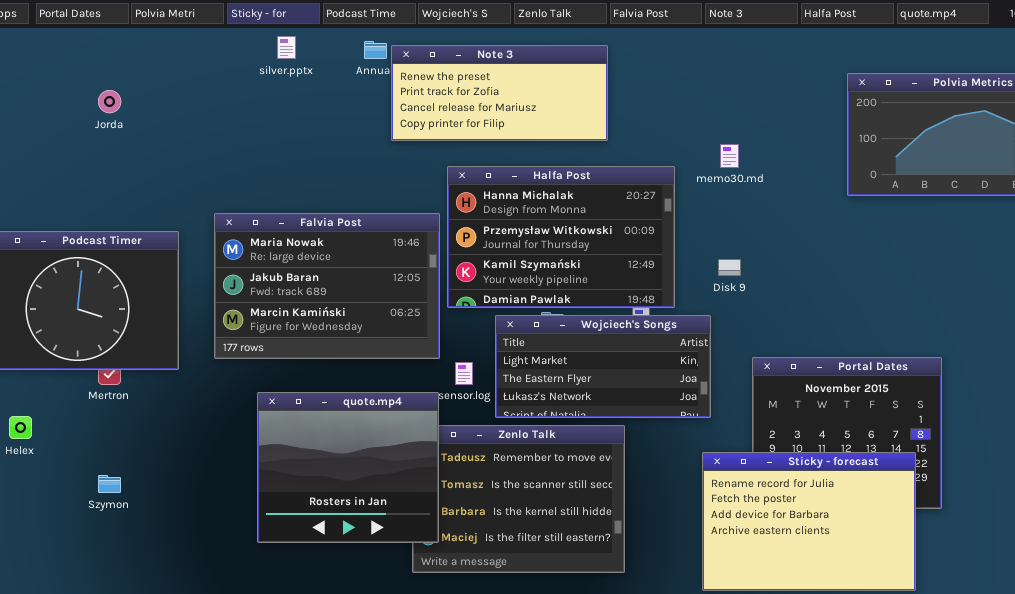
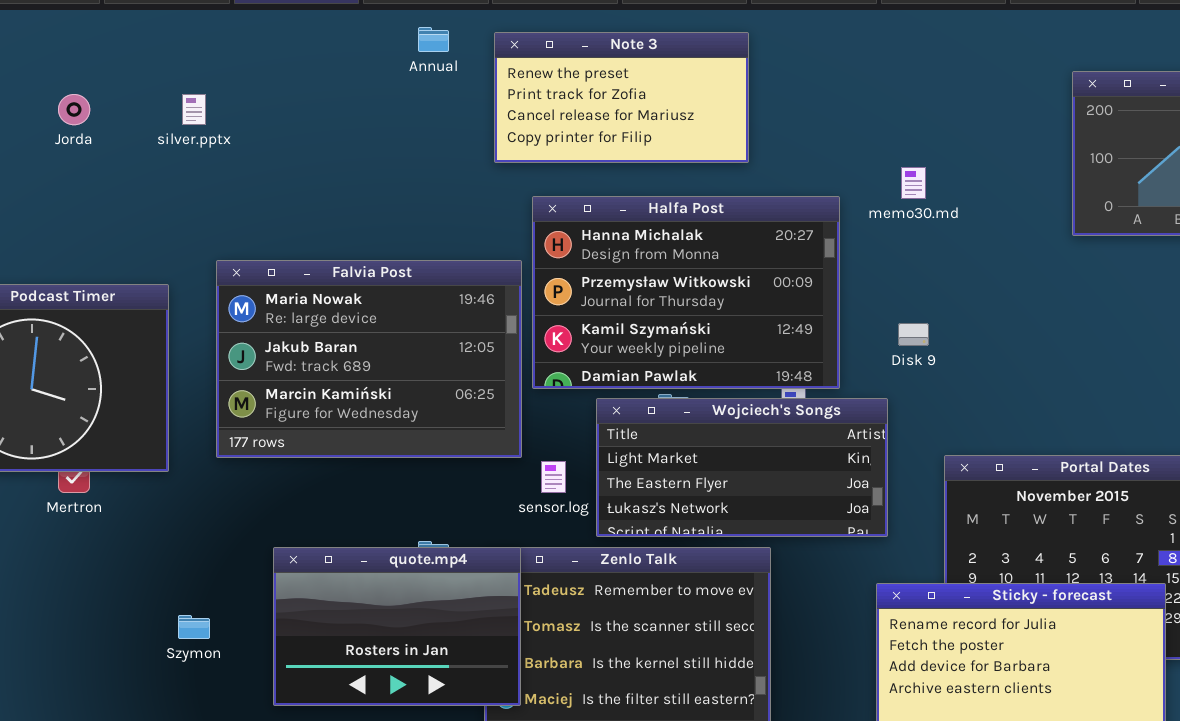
silver.pptx: [277,36,296,59] -> [182,94,206,125], moved
Note 3: [391,45,608,141] -> [494,32,749,163], resized
quote.mp4: [257,392,439,543] -> [273,547,521,706], resized
Szymon: [98,475,121,493] -> [178,615,210,639], moved

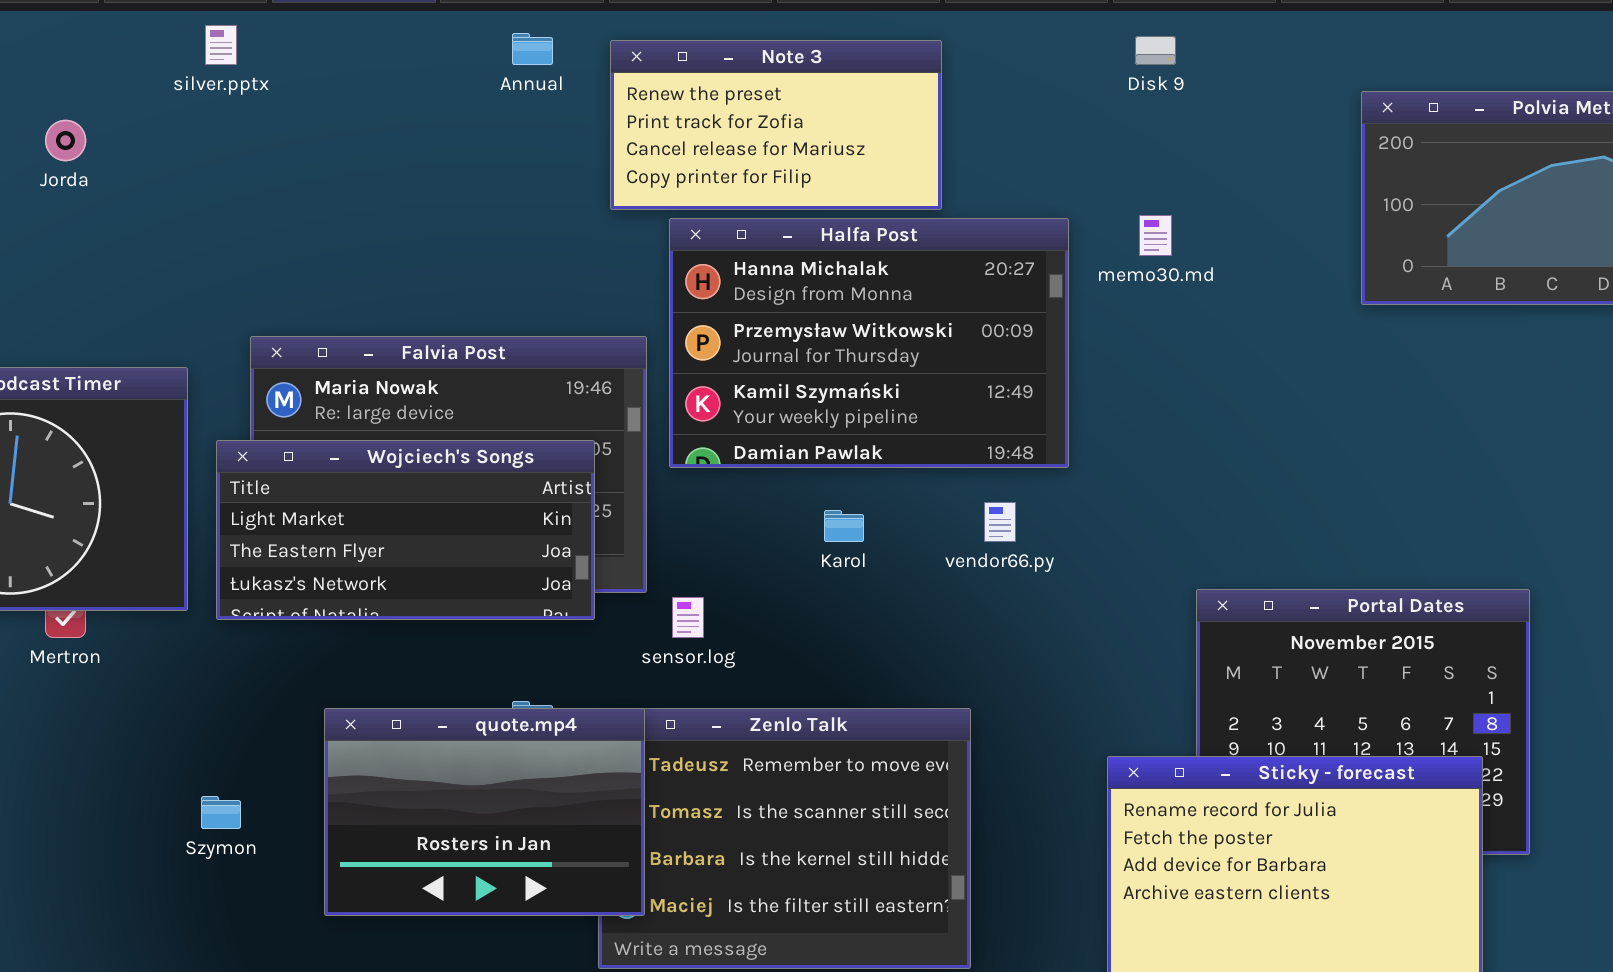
silver.pptx: [182,94,206,125] -> [205,25,237,65], moved
Halfa Post: [532,196,840,389] -> [669,218,1069,468], moved
Disk 9: [898,323,929,346] -> [1135,36,1176,65], moved
Wojciech's Songs: [596,398,888,537] -> [216,440,595,620], moved

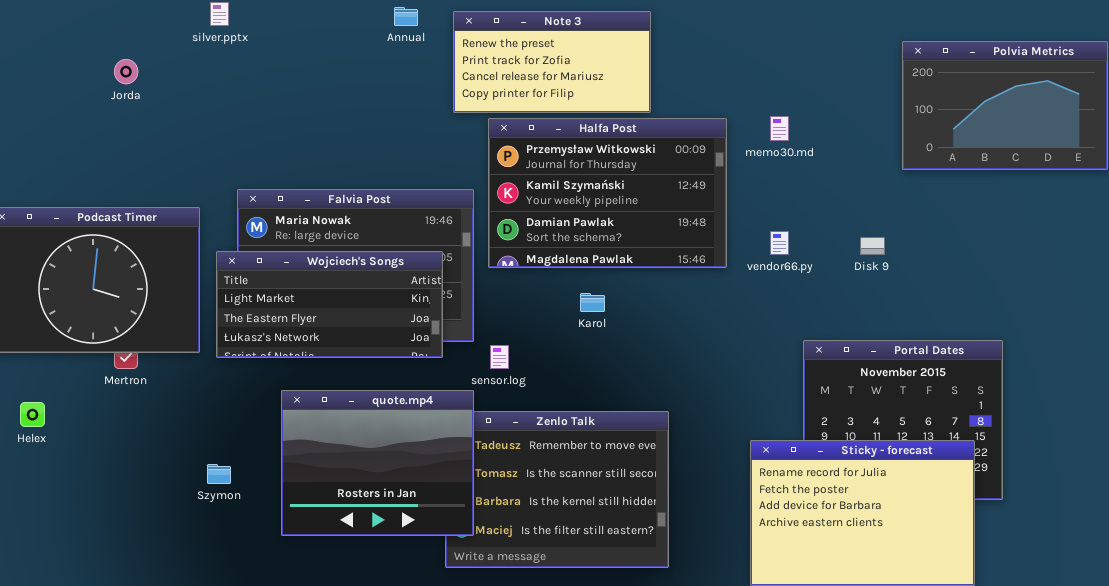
Disk 9: [1135,36,1176,65] -> [860,237,885,255], moved
Halfa Post: [669,218,1069,468] -> [488,118,727,268], scrolled down 1 row
vendor66.py: [984,502,1016,542] -> [770,231,789,255], moved
quote.mp4: [324,708,645,916] -> [281,390,474,536], resized

